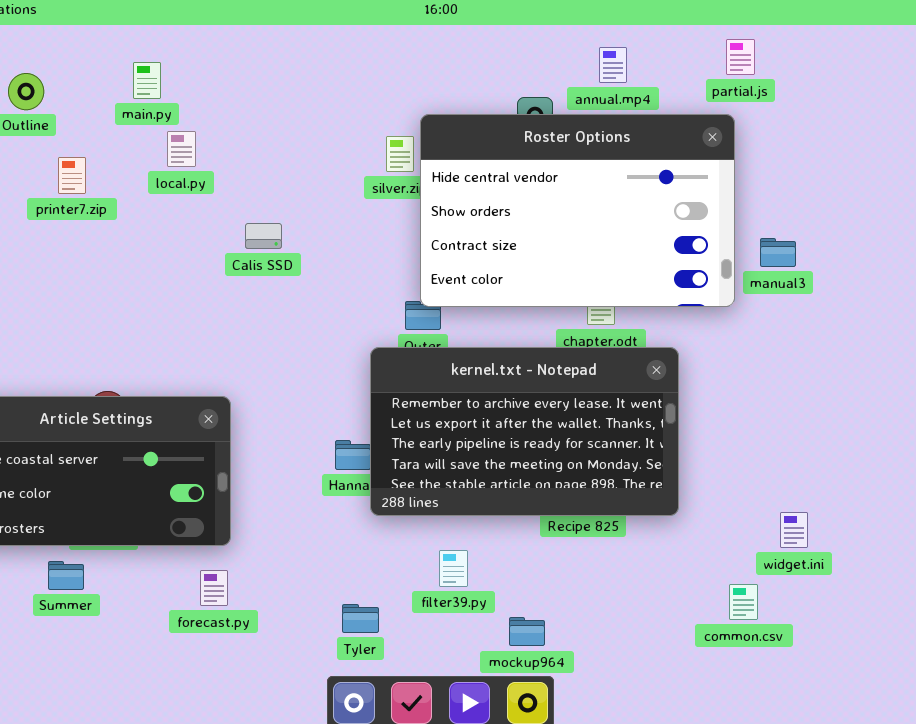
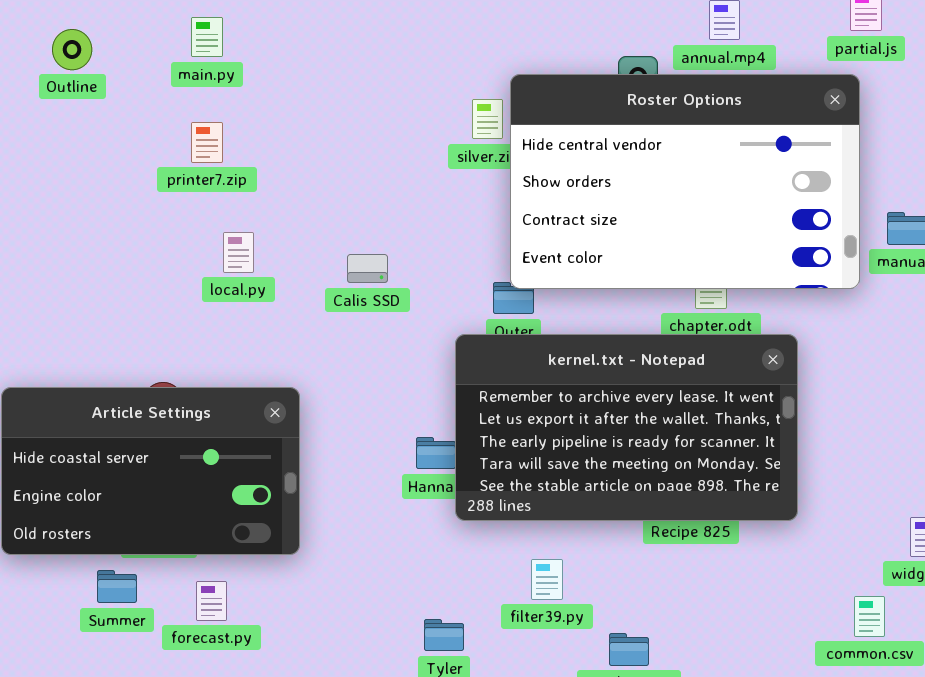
local.py: [167,131,196,167] -> [223,232,254,273], moved
printer7.zip: [58,157,86,194] -> [191,122,223,163], moved
Calis SSD: [245,223,282,249] -> [347,254,388,283], moved
forecast.py: [200,570,228,606] -> [196,581,227,621], moved

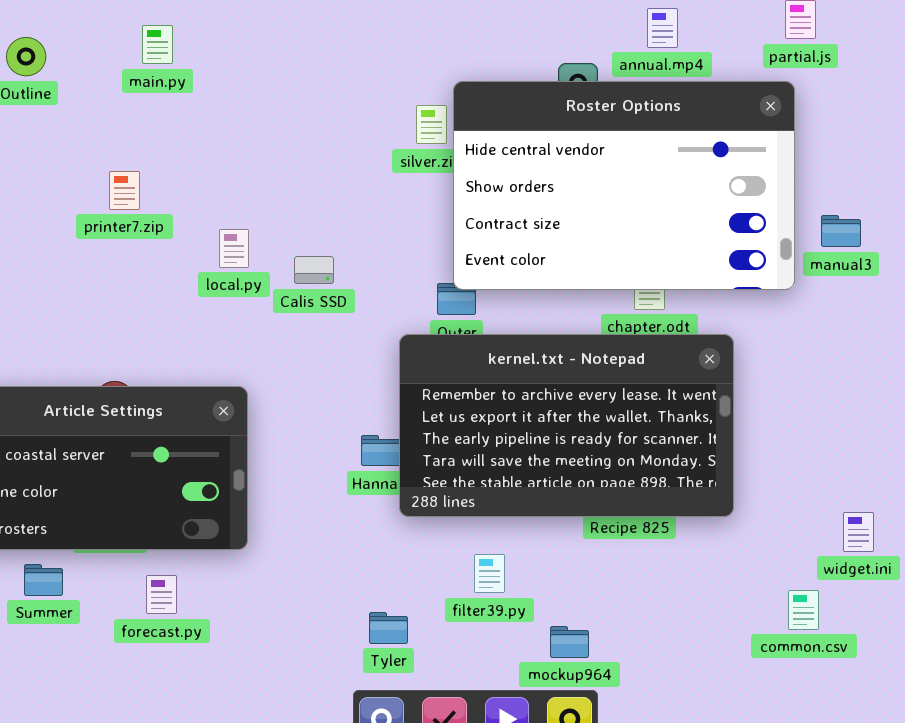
printer7.zip: [191,122,223,163] -> [109,171,140,210], moved
local.py: [223,232,254,273] -> [219,229,249,268], moved
Summer: [97,570,137,603] -> [24,564,63,596], moved

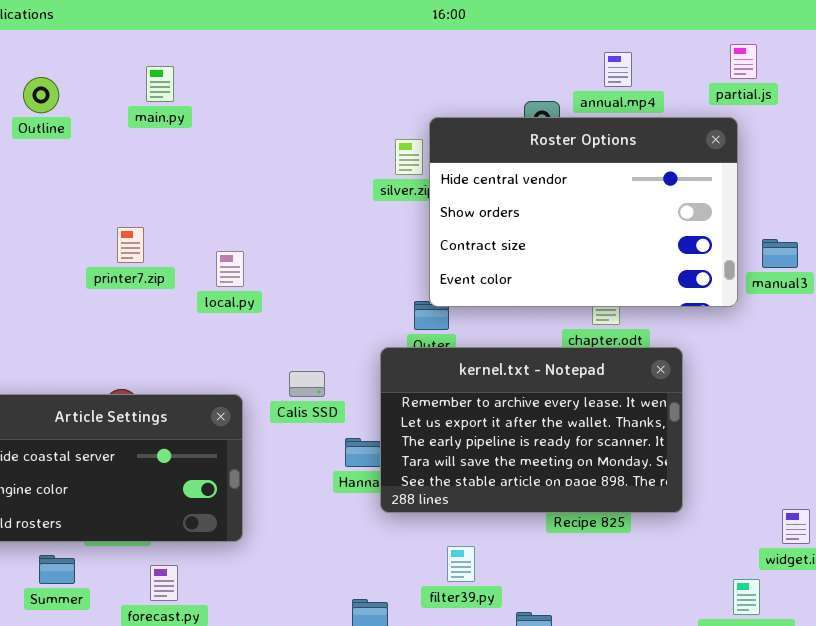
printer7.zip: [109,171,140,210] -> [117,227,144,263], moved
Calis SSD: [294,256,334,284] -> [289,371,325,397], moved

